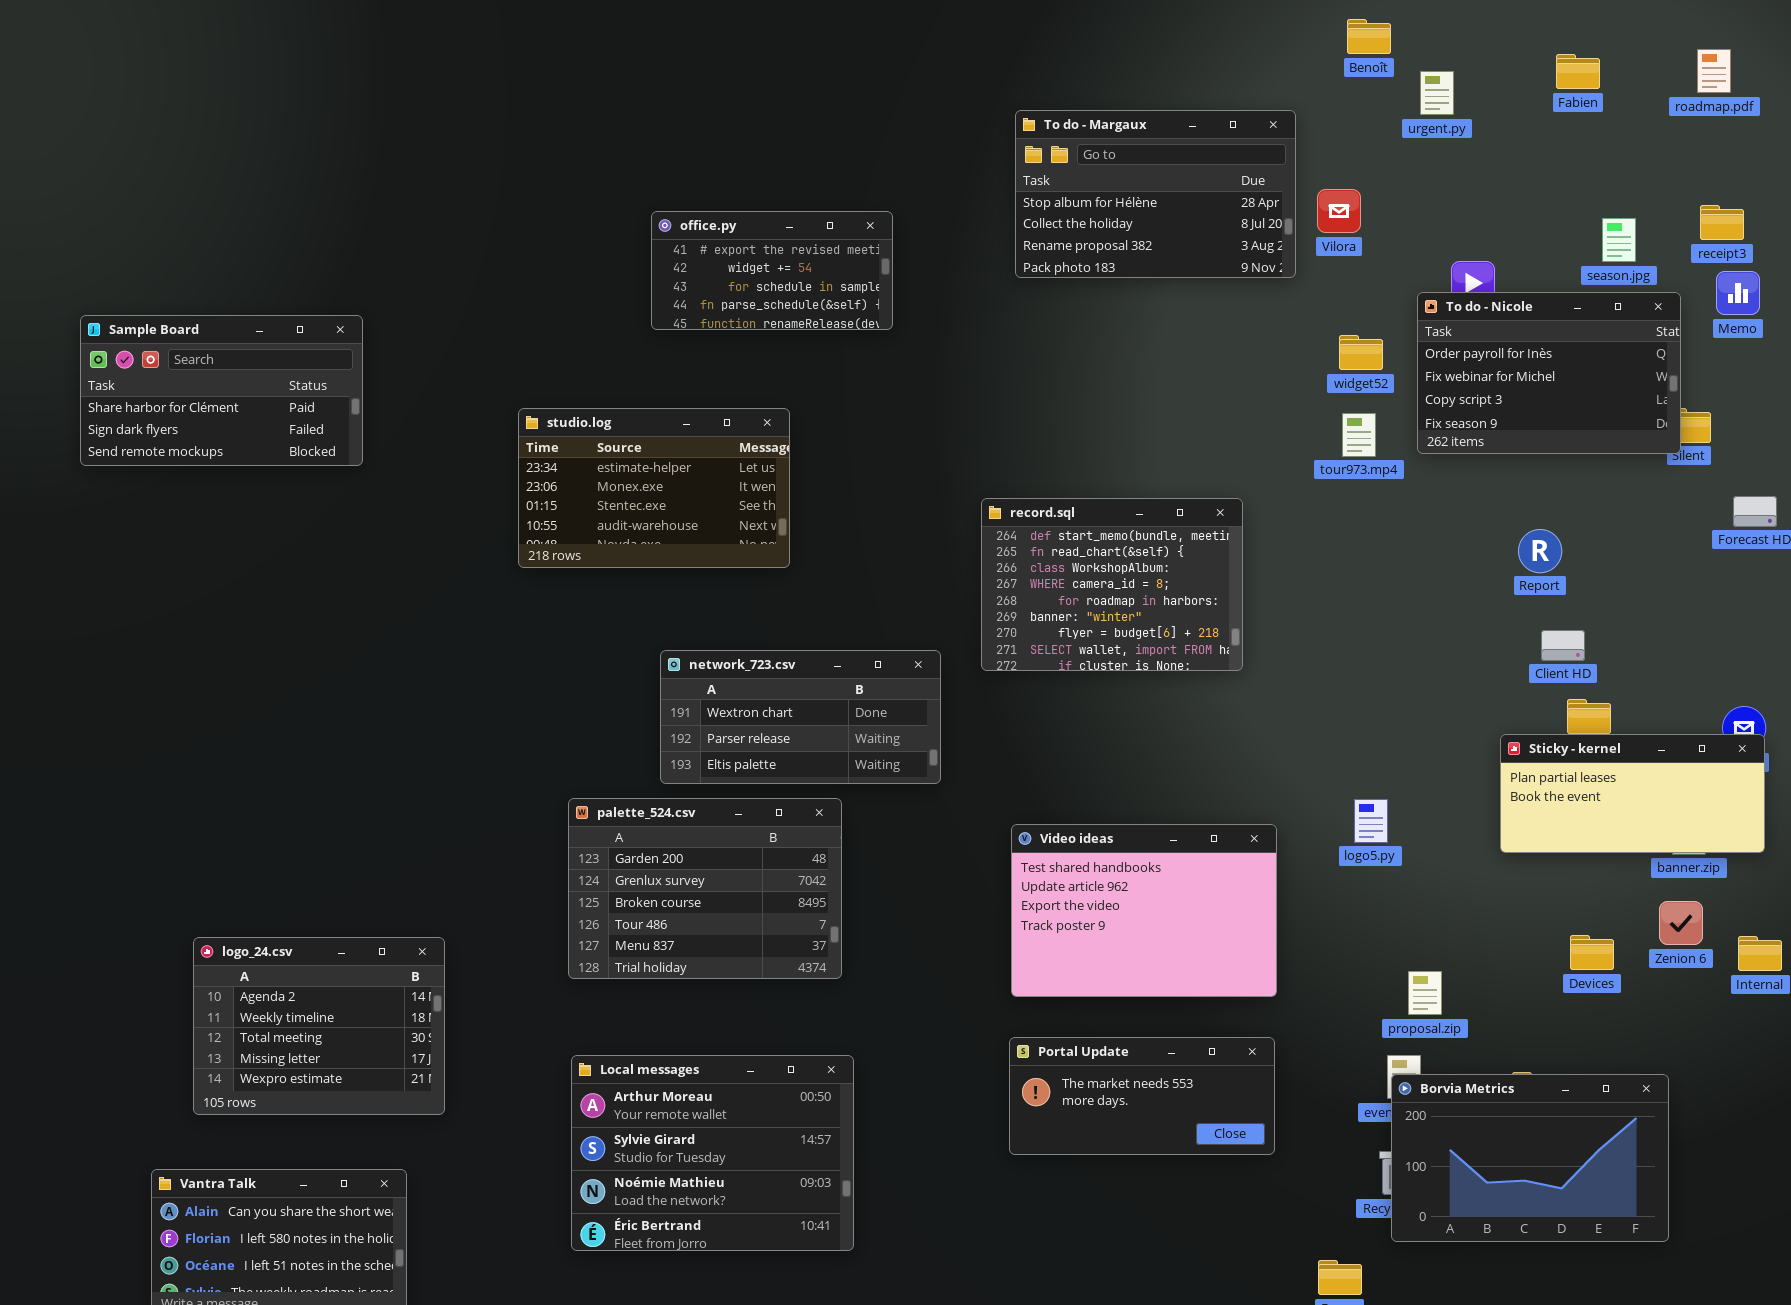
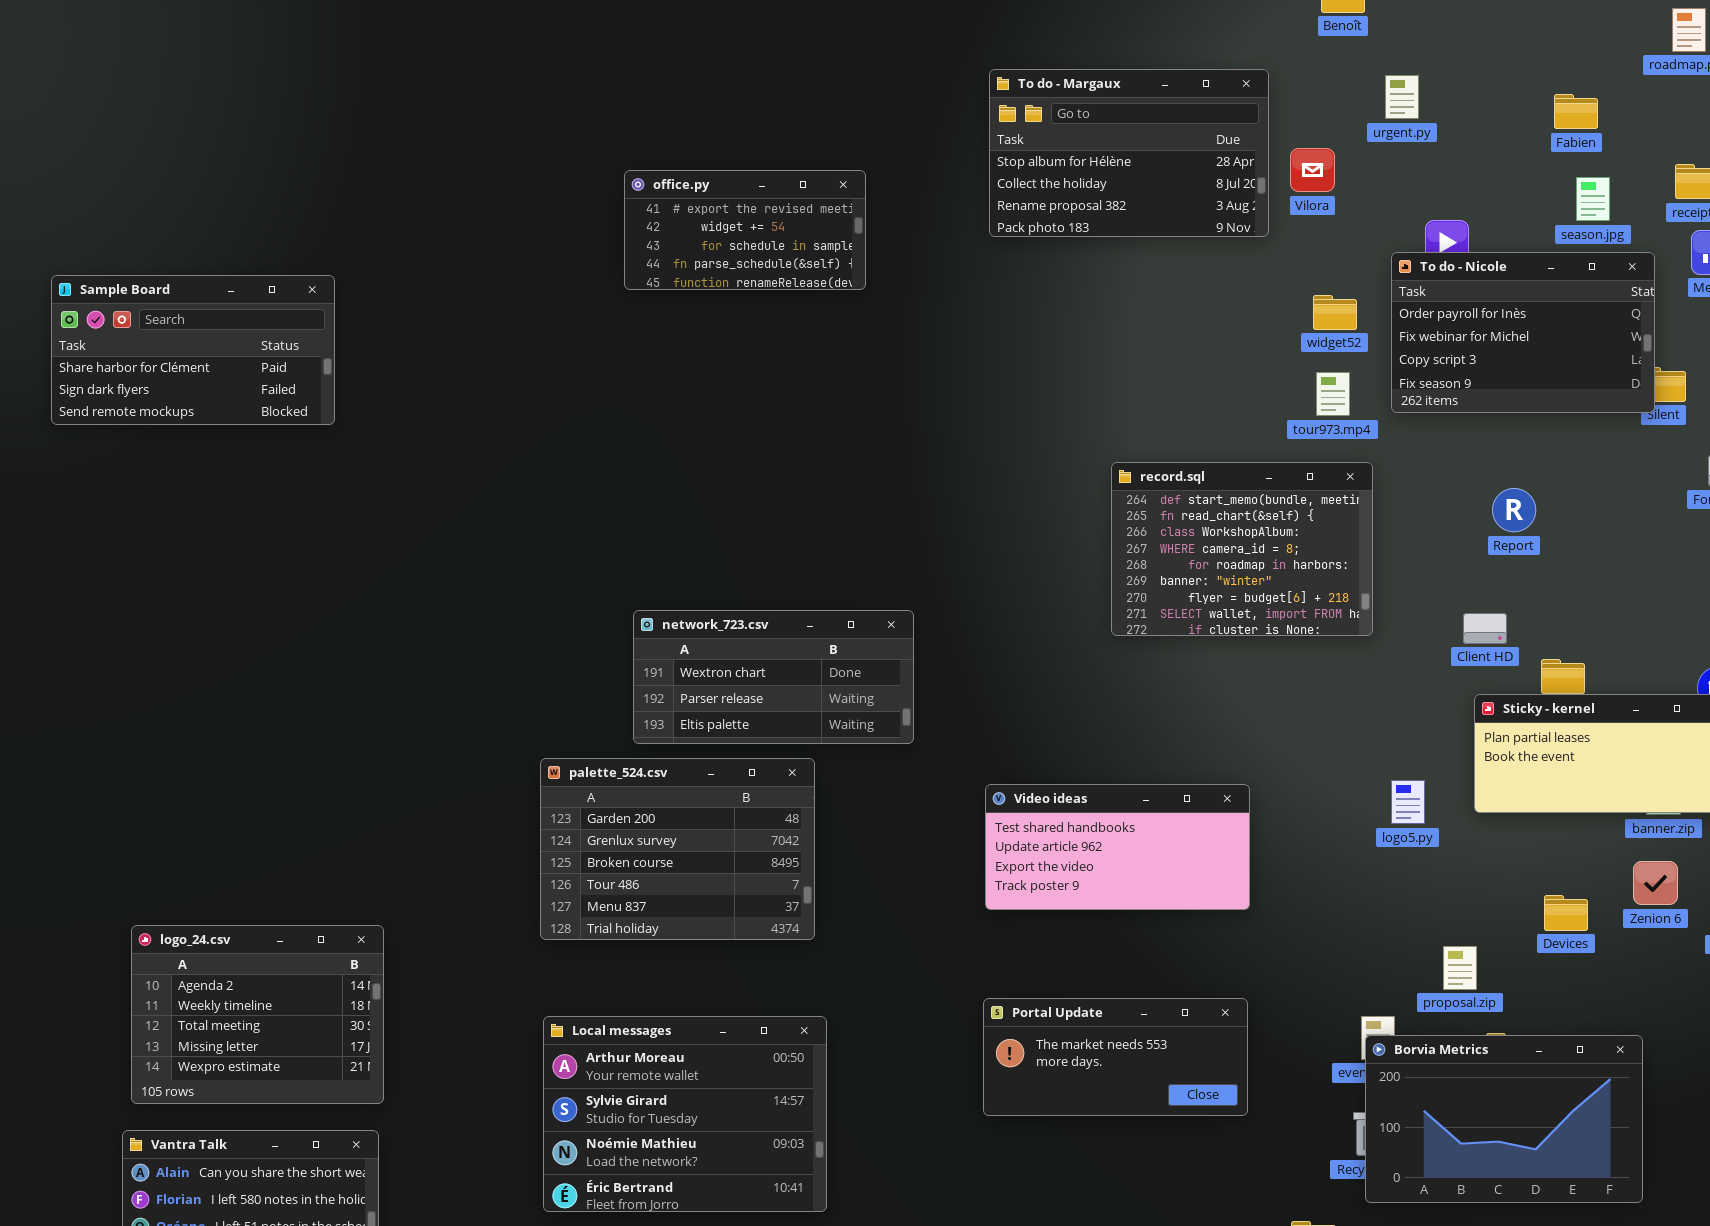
Fabien: [1556,54,1600,89] -> [1554,94,1598,129], moved
urgent.py: [1420,71,1454,115] -> [1385,75,1419,119], moved
studio.log: [518,408,790,568] -> none, closed
record.sql: [981,498,1243,671] -> [1111,462,1373,636], moved
Client HD: [1541,630,1585,661] -> [1463,613,1507,644], moved
logo5.py: [1354,799,1388,843] -> [1391,780,1425,824], moved
Video ideas: [1011,824,1277,997] -> [985,784,1250,910], resized
logo_24.csv: [193,937,445,1115] -> [131,925,384,1104], moved
proposal.zip: [1408,971,1442,1015] -> [1443,946,1477,990], moved

